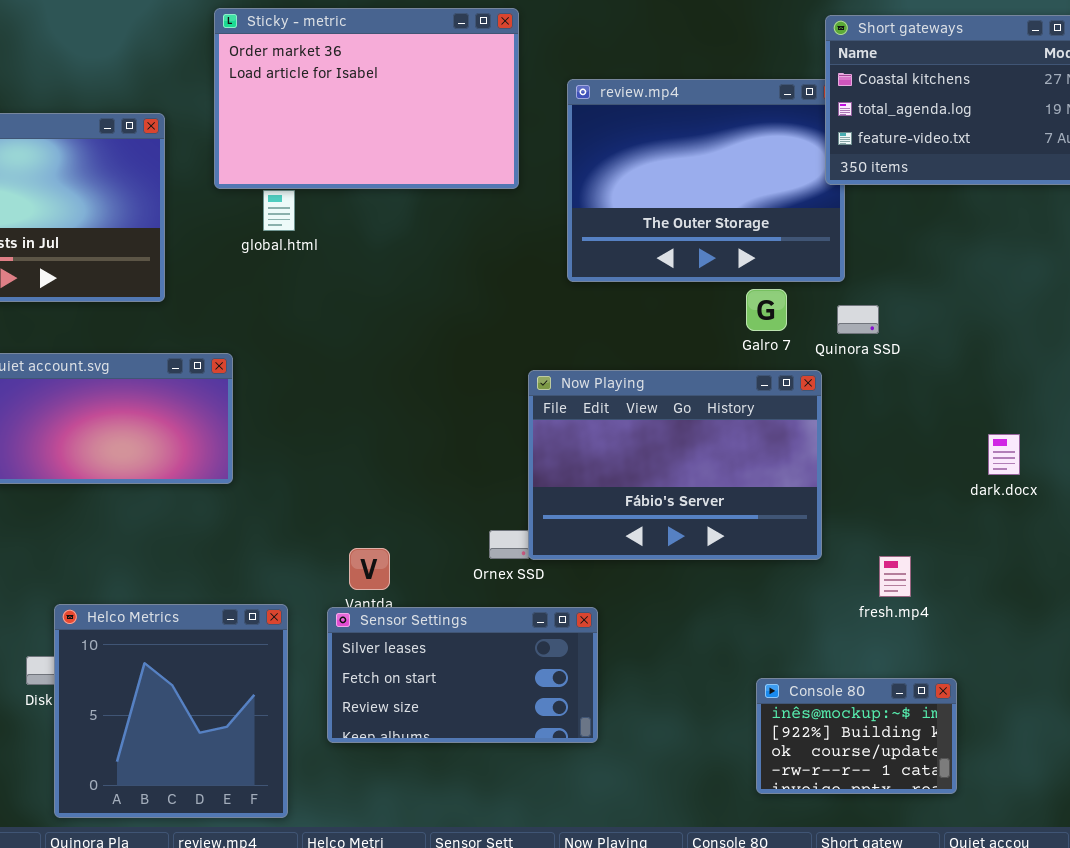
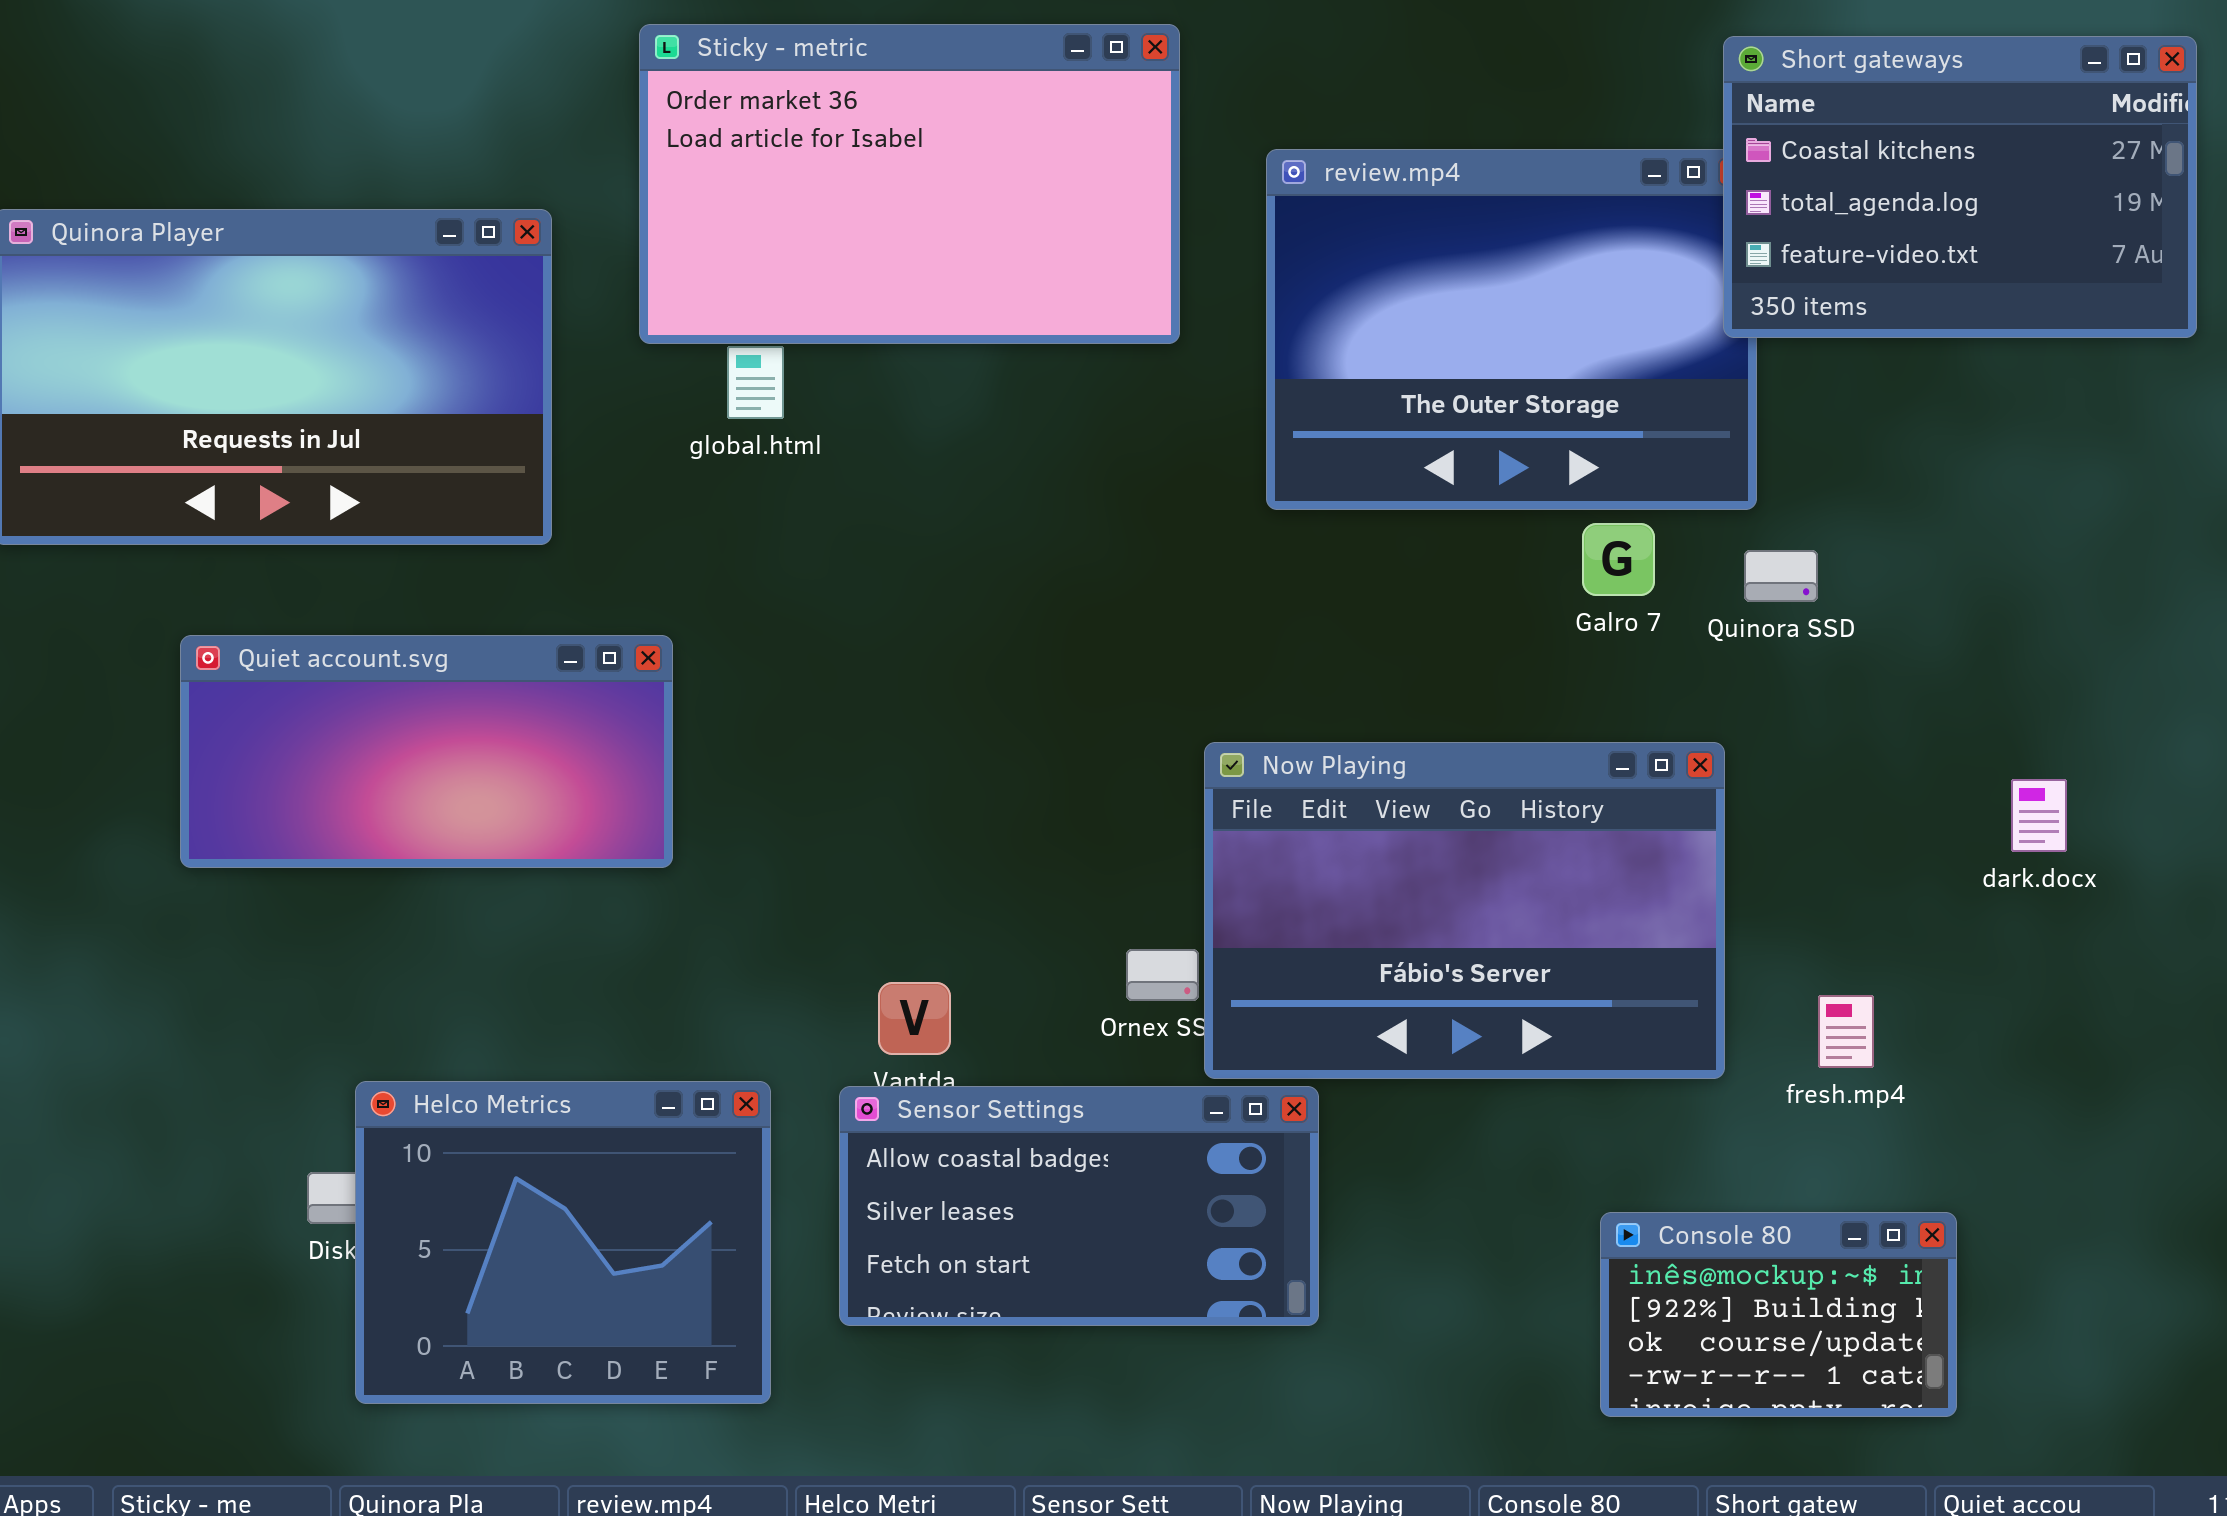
Now Playing: [528,370,822,560] -> [1204,742,1725,1079], moved
Helco Metrics: [54,604,288,818] -> [355,1081,771,1404], resized
Sensor Settings: [327,607,598,743] -> [839,1086,1319,1326], scrolled up 1 row

